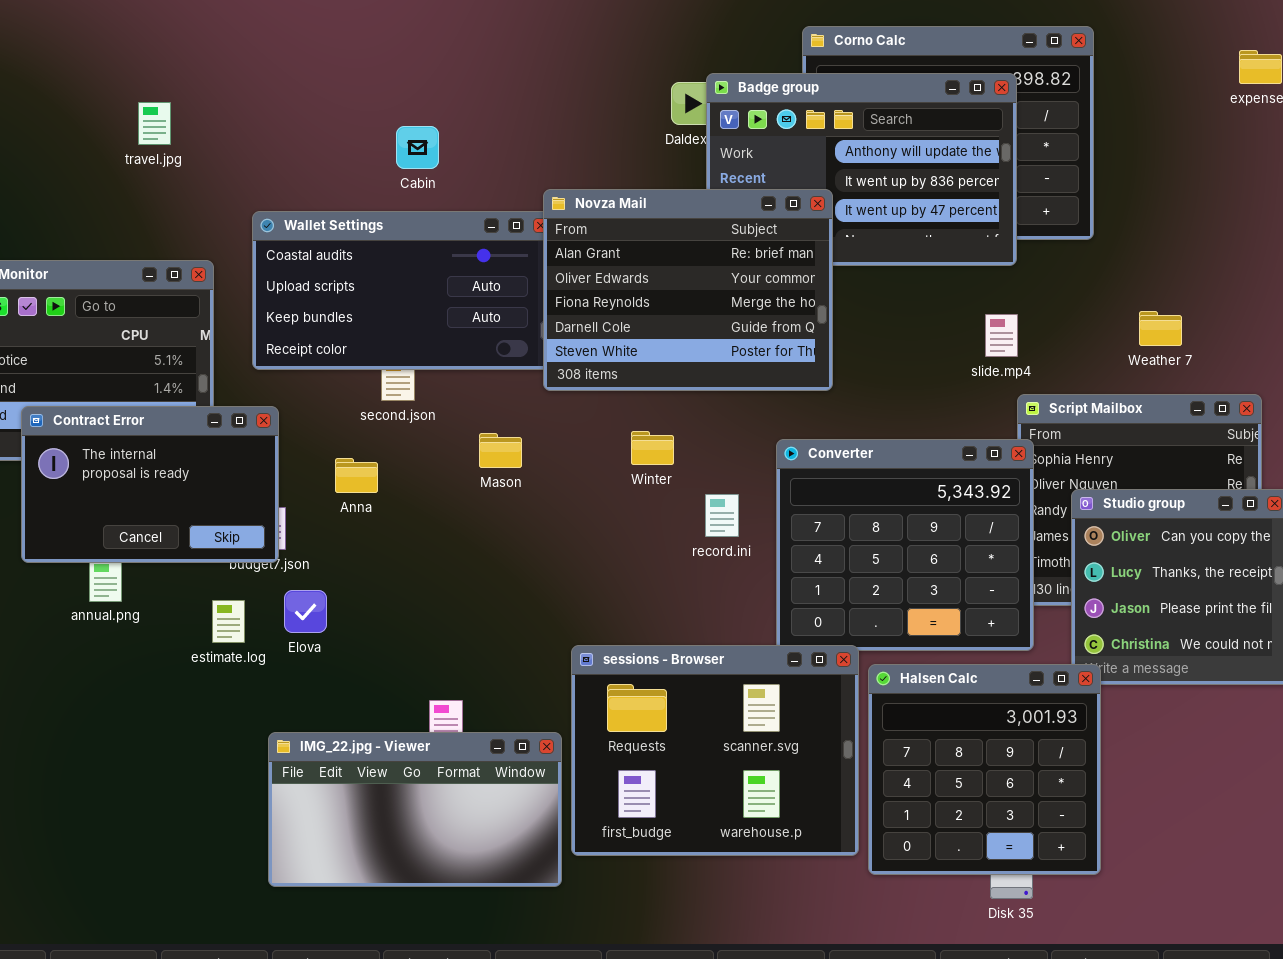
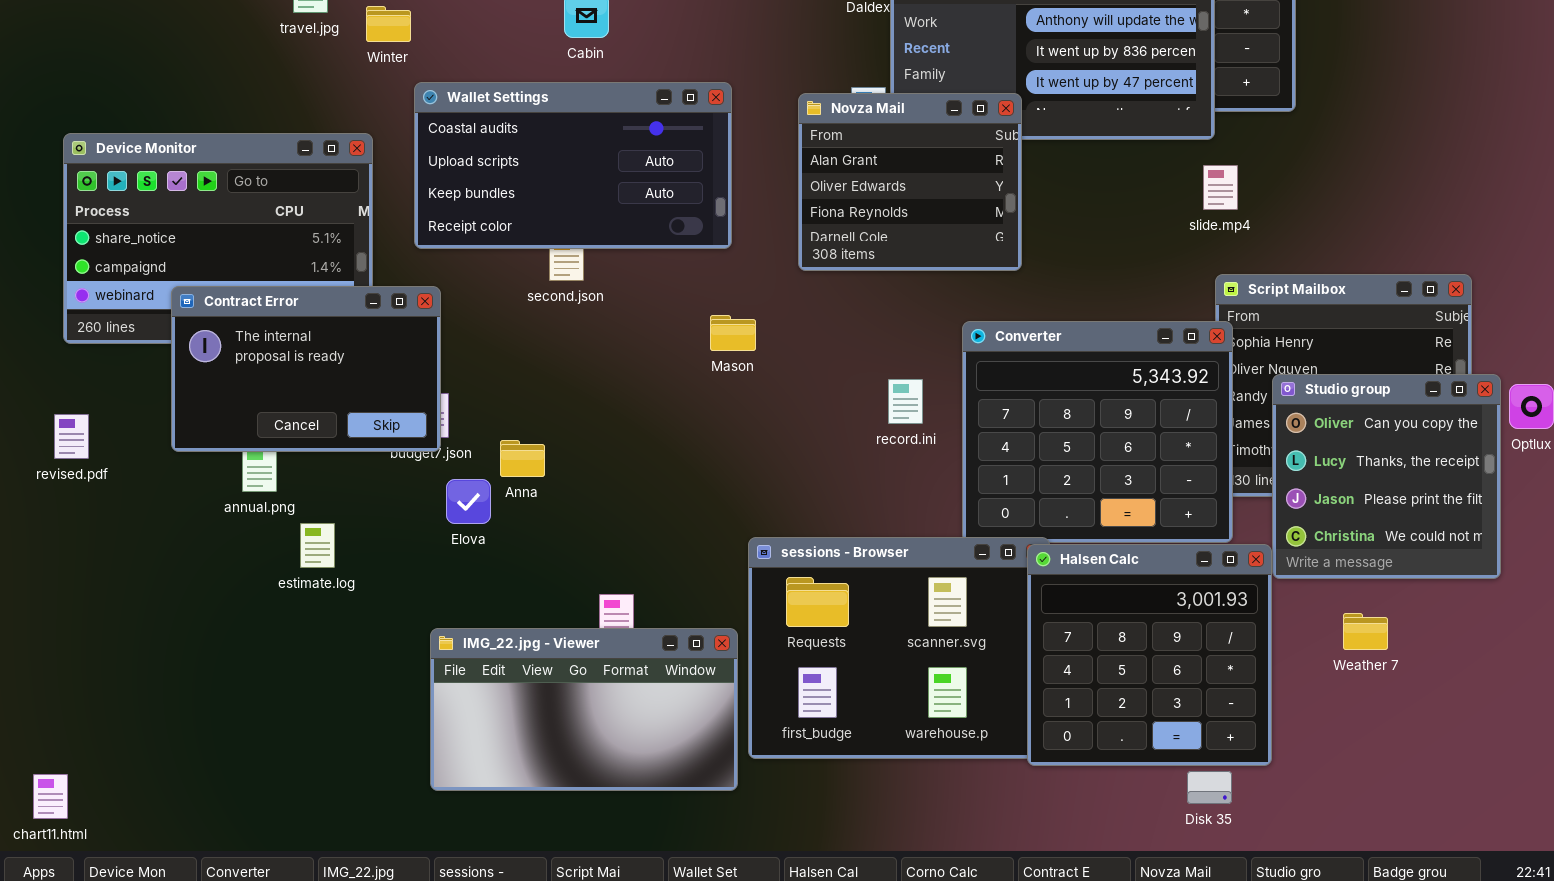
Novza Mail: [543,189,833,391] -> [798,93,1022,271], resized
Weather 7: [1139,311,1182,346] -> [1343,613,1388,650], moved
slide.mp4: [985,314,1018,357] -> [1203,165,1238,210], moved
Winter: [631,431,674,465] -> [366,6,411,42], moved
Mason: [479,433,522,468] -> [710,315,756,351], moved
Anna: [335,458,378,493] -> [500,440,545,477], moved
estimate.log: [212,600,245,643] -> [300,523,335,568], moved
Halsen Calc: [868,664,1101,875] -> [1027,544,1272,766], moved

